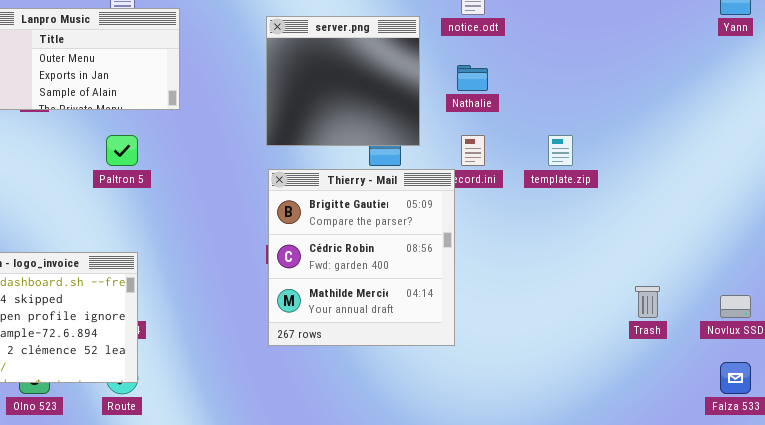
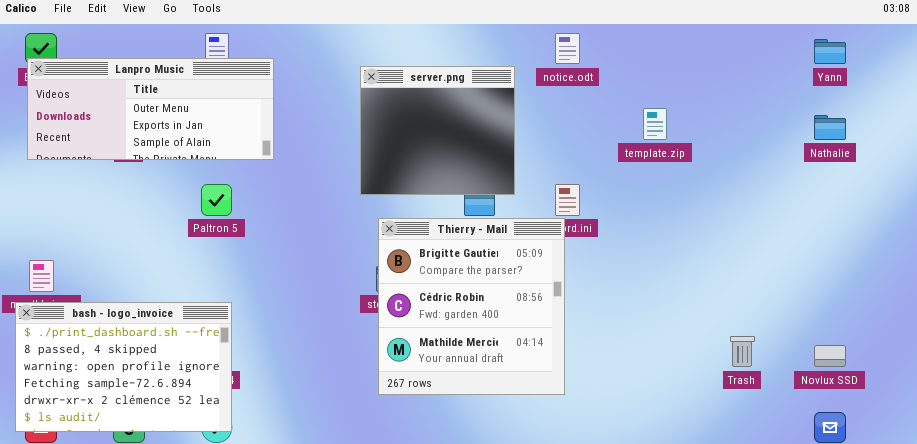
Nathalie: [457,65,488,91] -> [814,115,846,140], moved
template.zip: [548,135,573,166] -> [643,108,667,140], moved
Thierry - Mail: [268,169,455,346] -> [378,218,565,395], moved

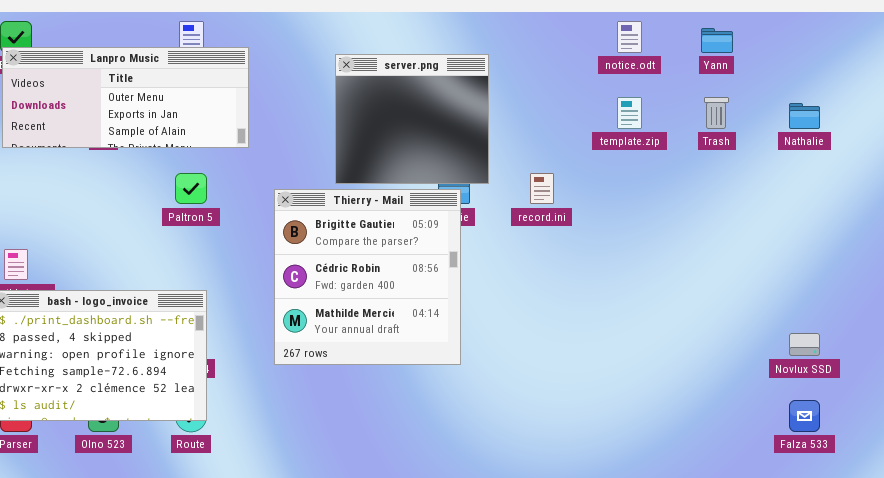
notice.odt: [555,33,580,64] -> [617,21,642,53], moved
Yann: [814,39,846,64] -> [701,28,733,53], moved
Thierry - Mail: [378,218,565,395] -> [274,189,461,365], moved
Trash: [730,336,755,367] -> [704,97,729,129], moved

